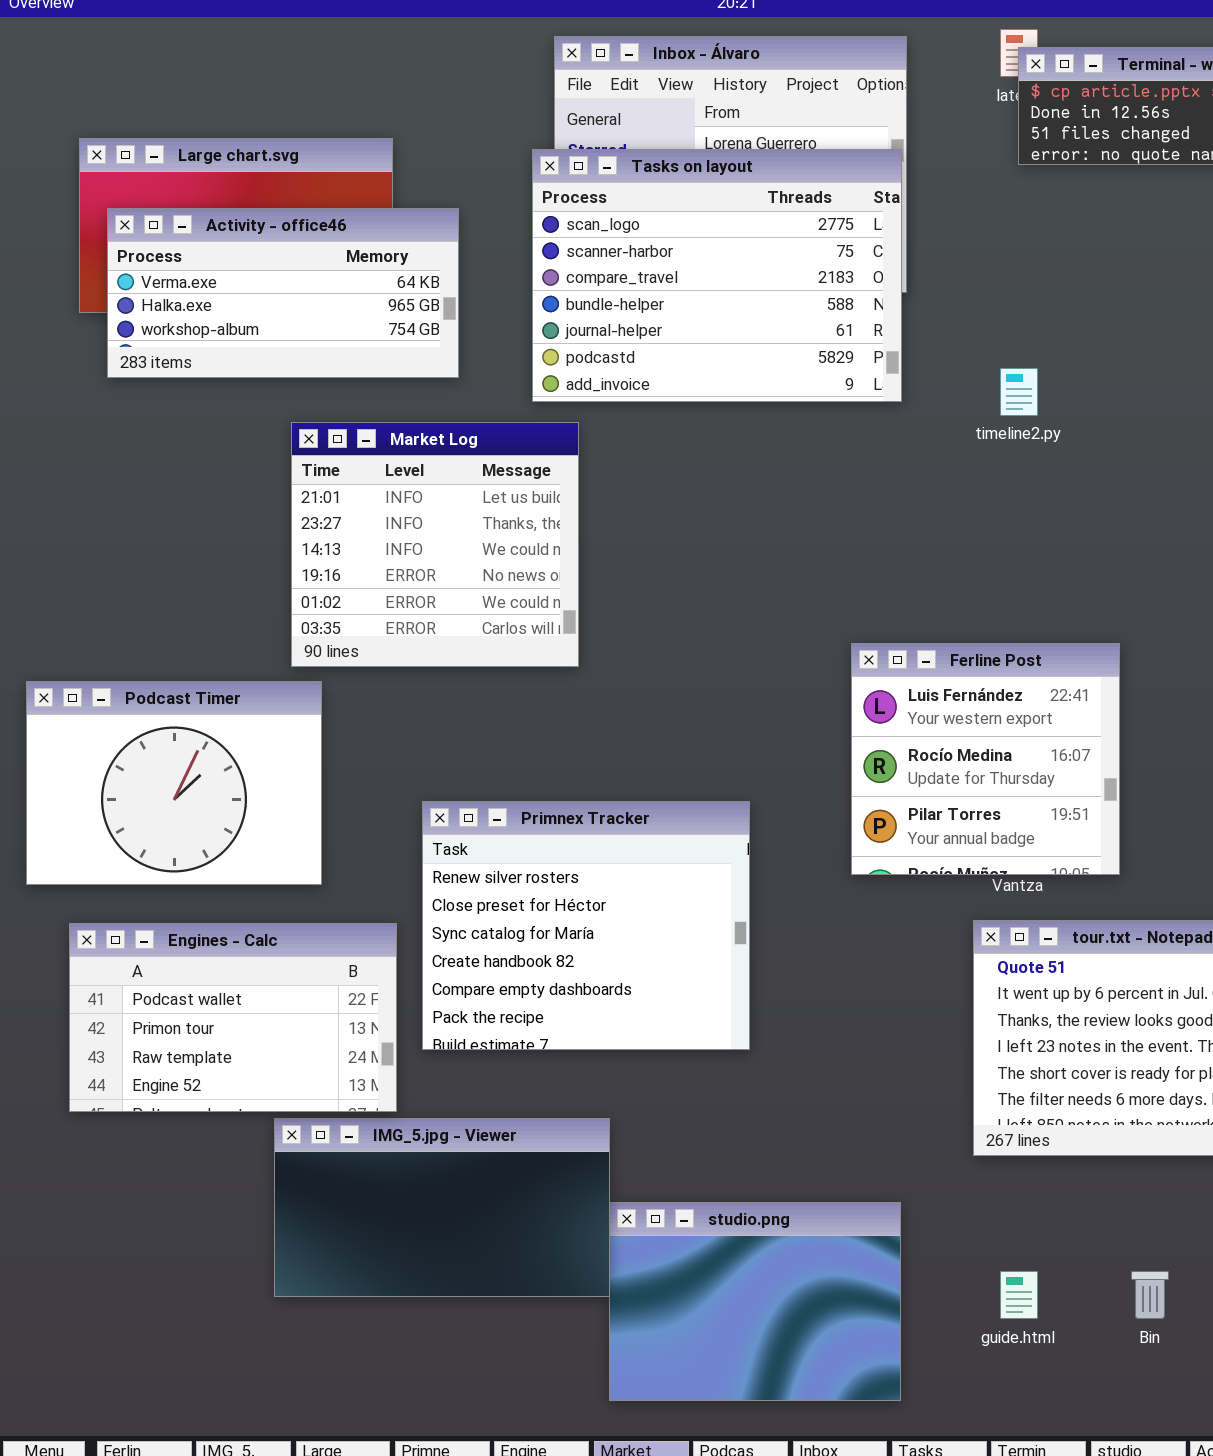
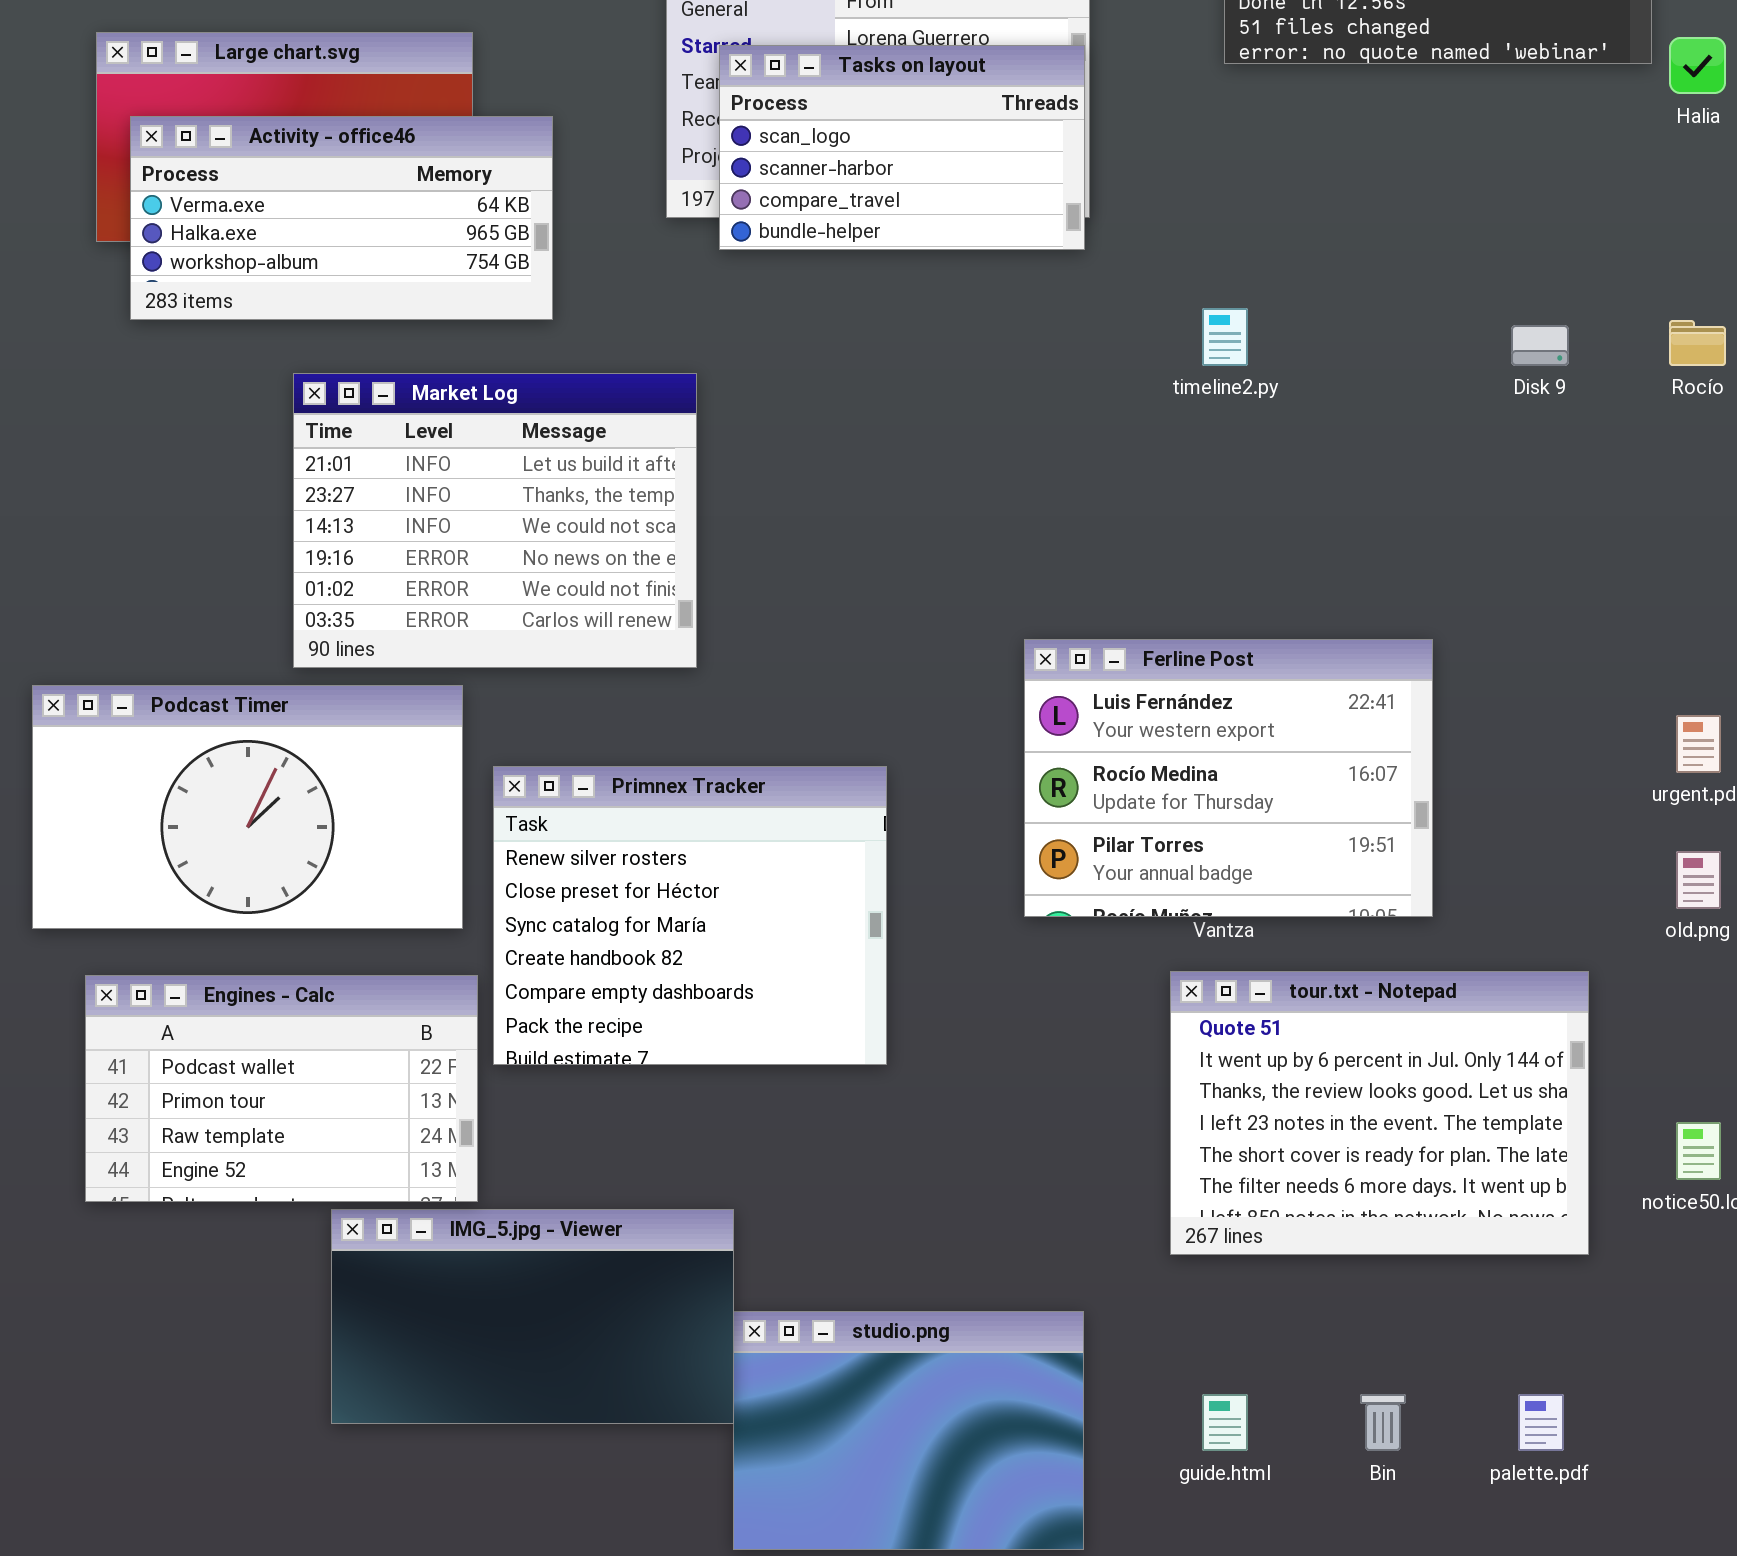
Tasks on layout: [532,149,902,402] -> [719,45,1085,250], resized
Market Log: [291,422,579,667] -> [293,373,697,668], resized
Ferline Post: [851,643,1120,875] -> [1024,639,1433,917], resized
Podcast Timer: [26,681,322,885] -> [32,685,463,929], resized
Primnex Tracker: [422,801,750,1050] -> [493,766,887,1065], moved

